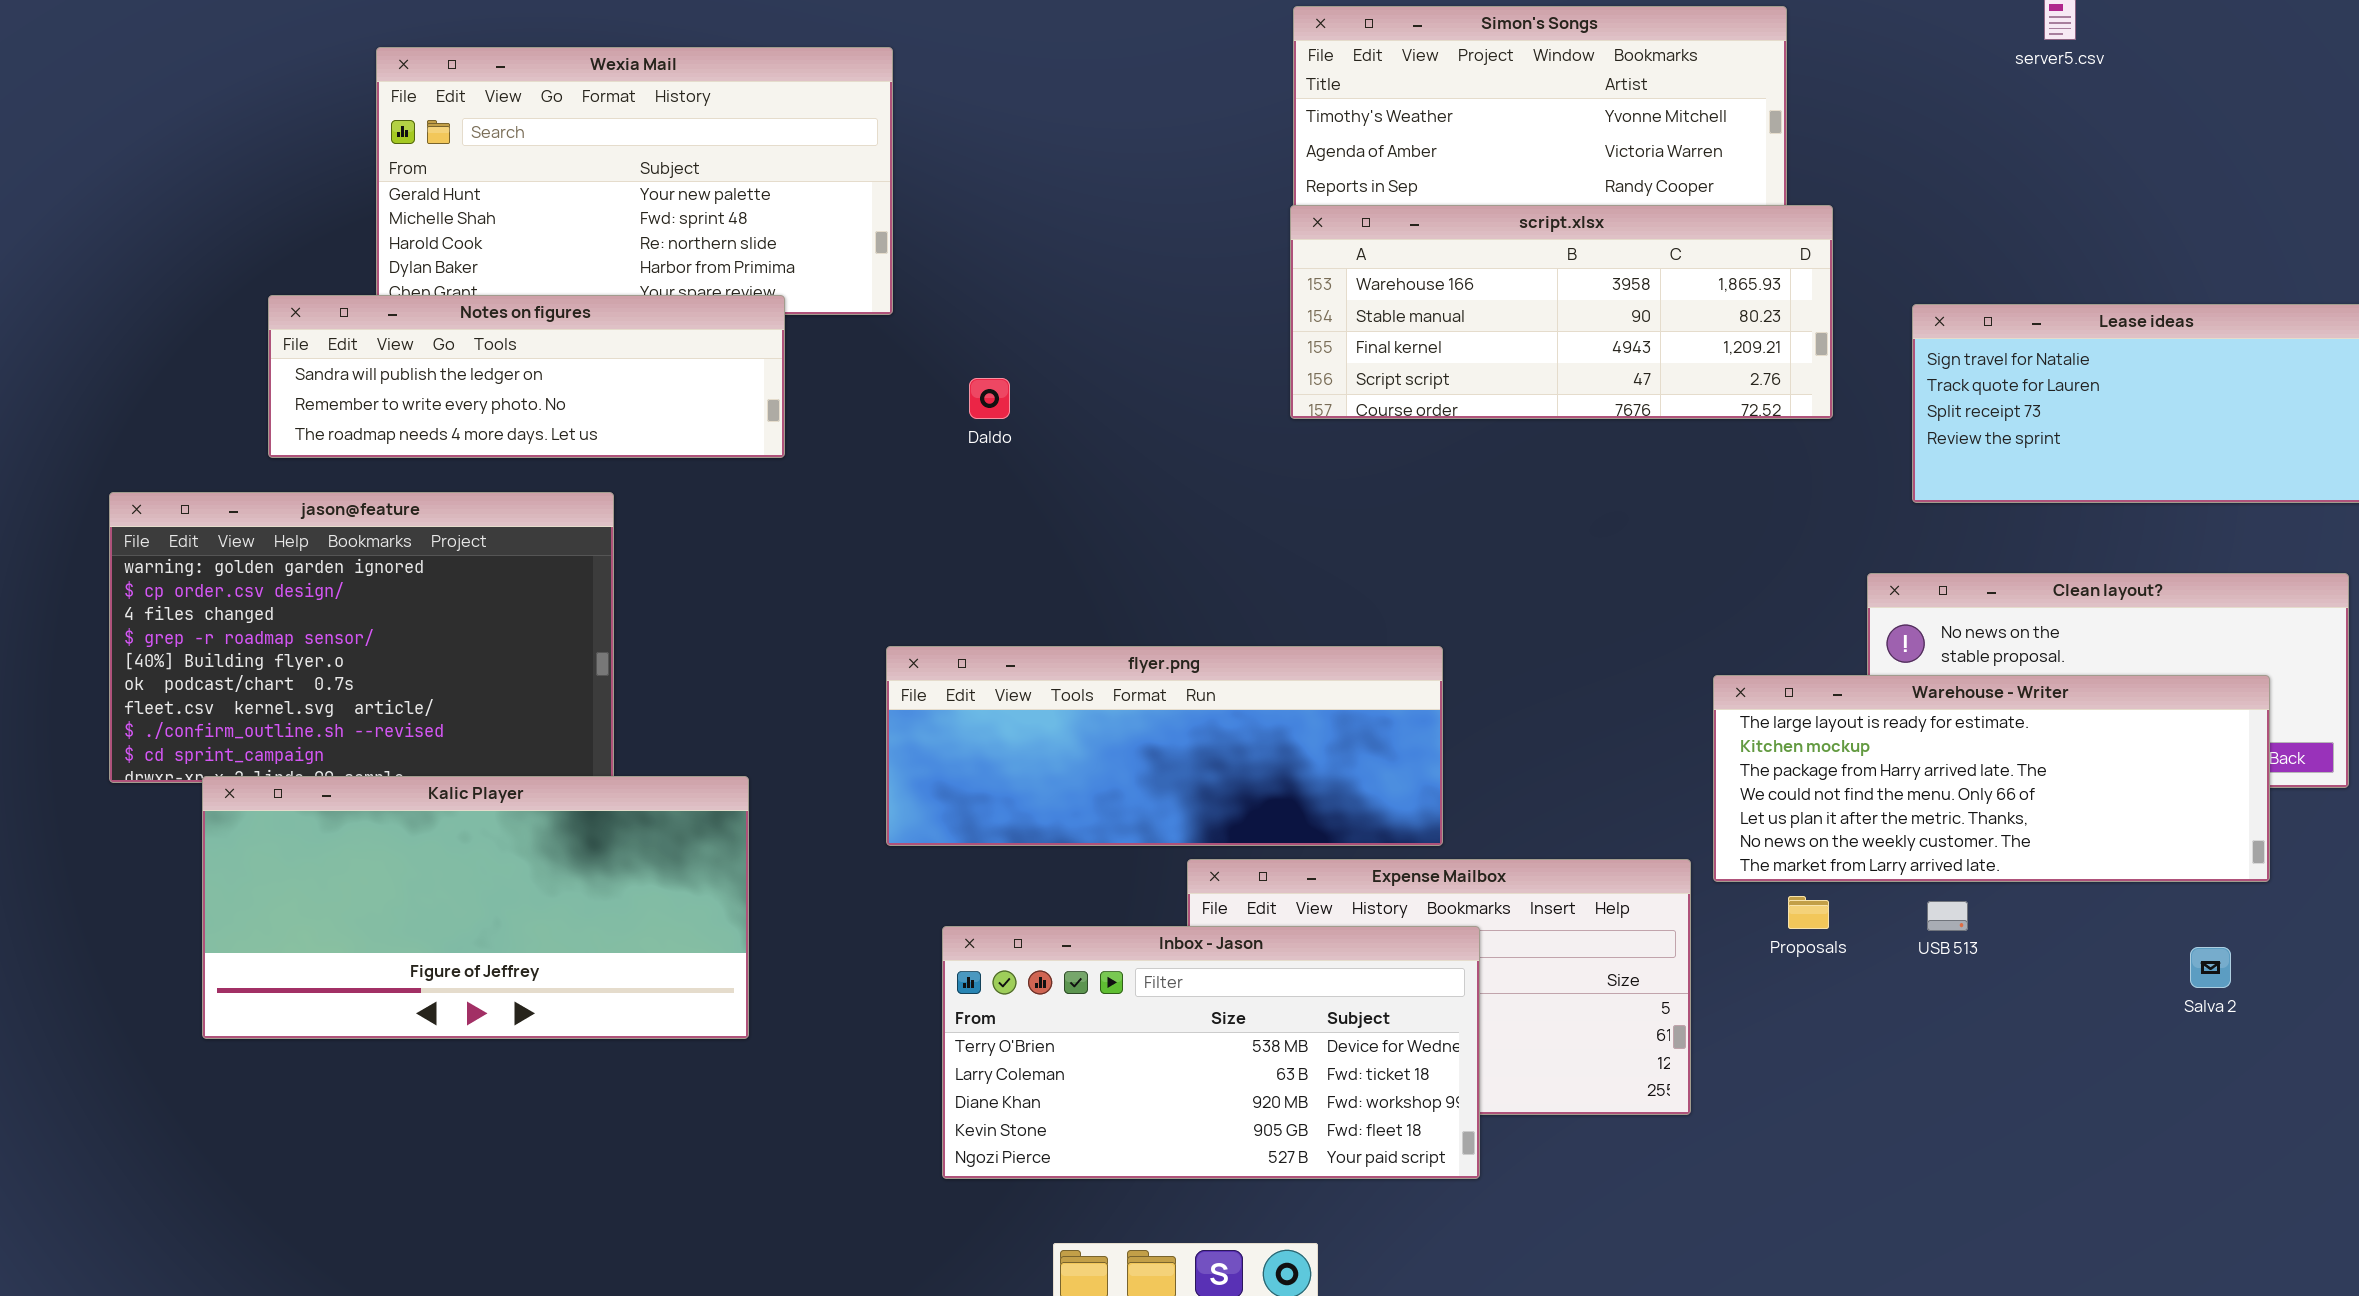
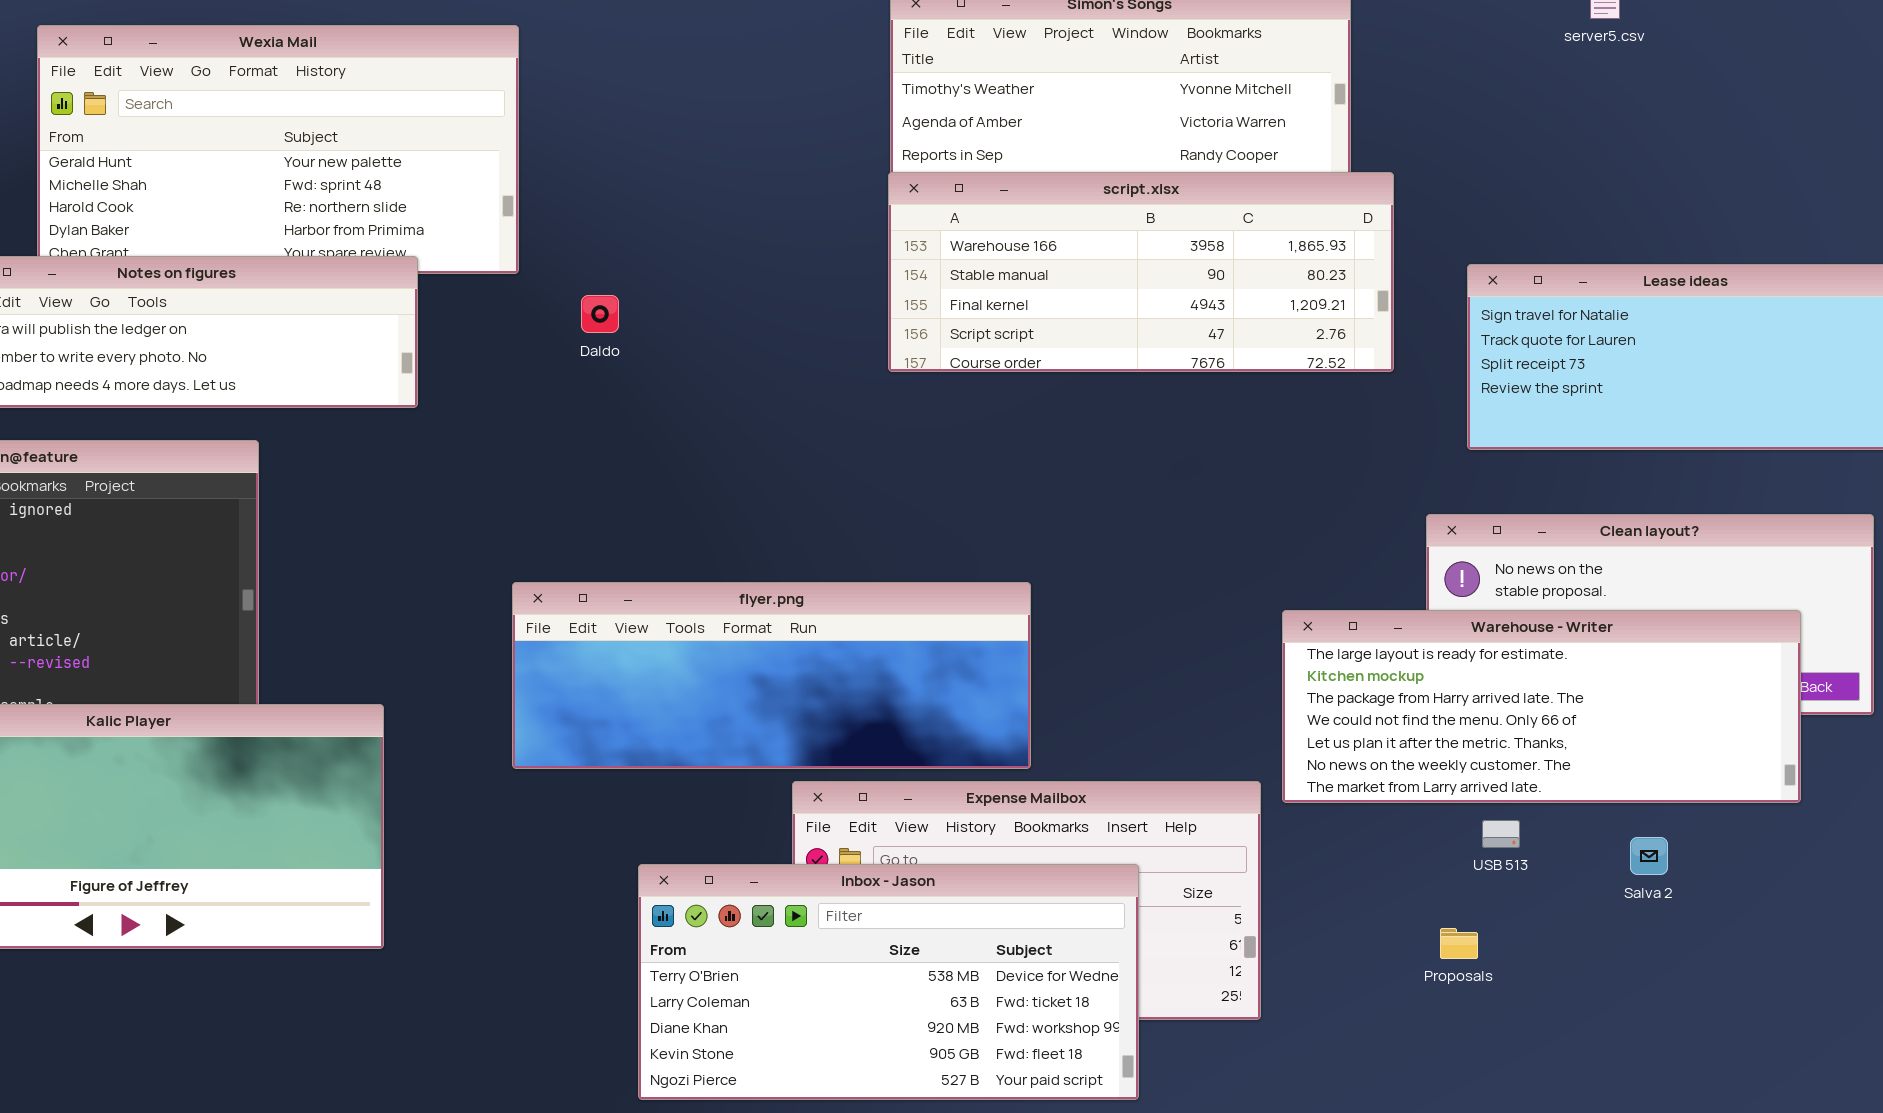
Daldo: [969,378,1010,419] -> [581,295,619,333], moved
Proposals: [1788,896,1829,929] -> [1440,928,1478,959], moved
Inbox - Jason: [942,926,1480,1179] -> [638,864,1139,1100], moved
Salva 2: [2190,947,2231,988] -> [1630,837,1668,875], moved

